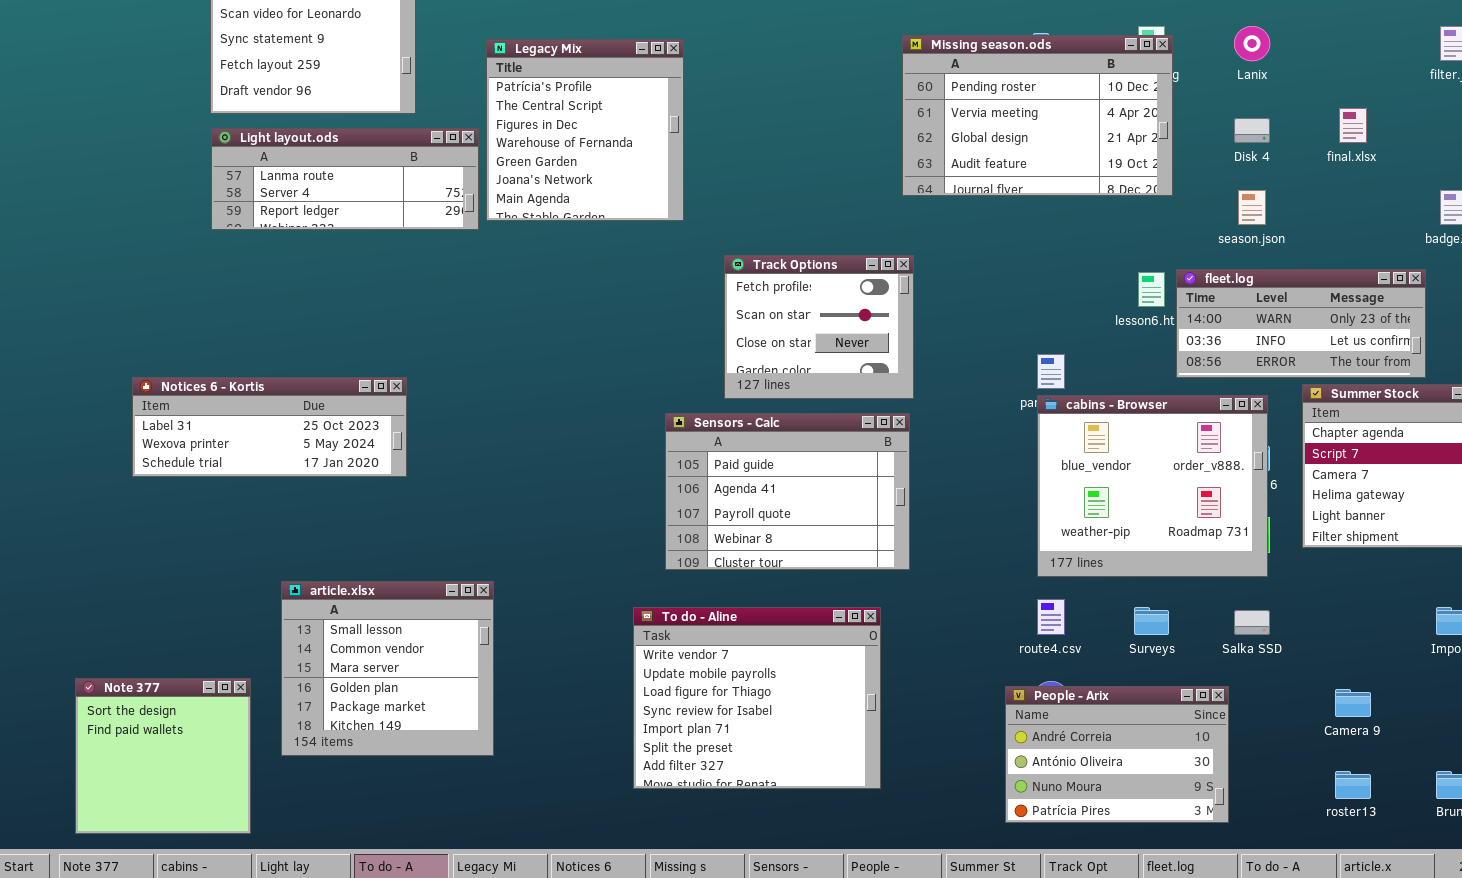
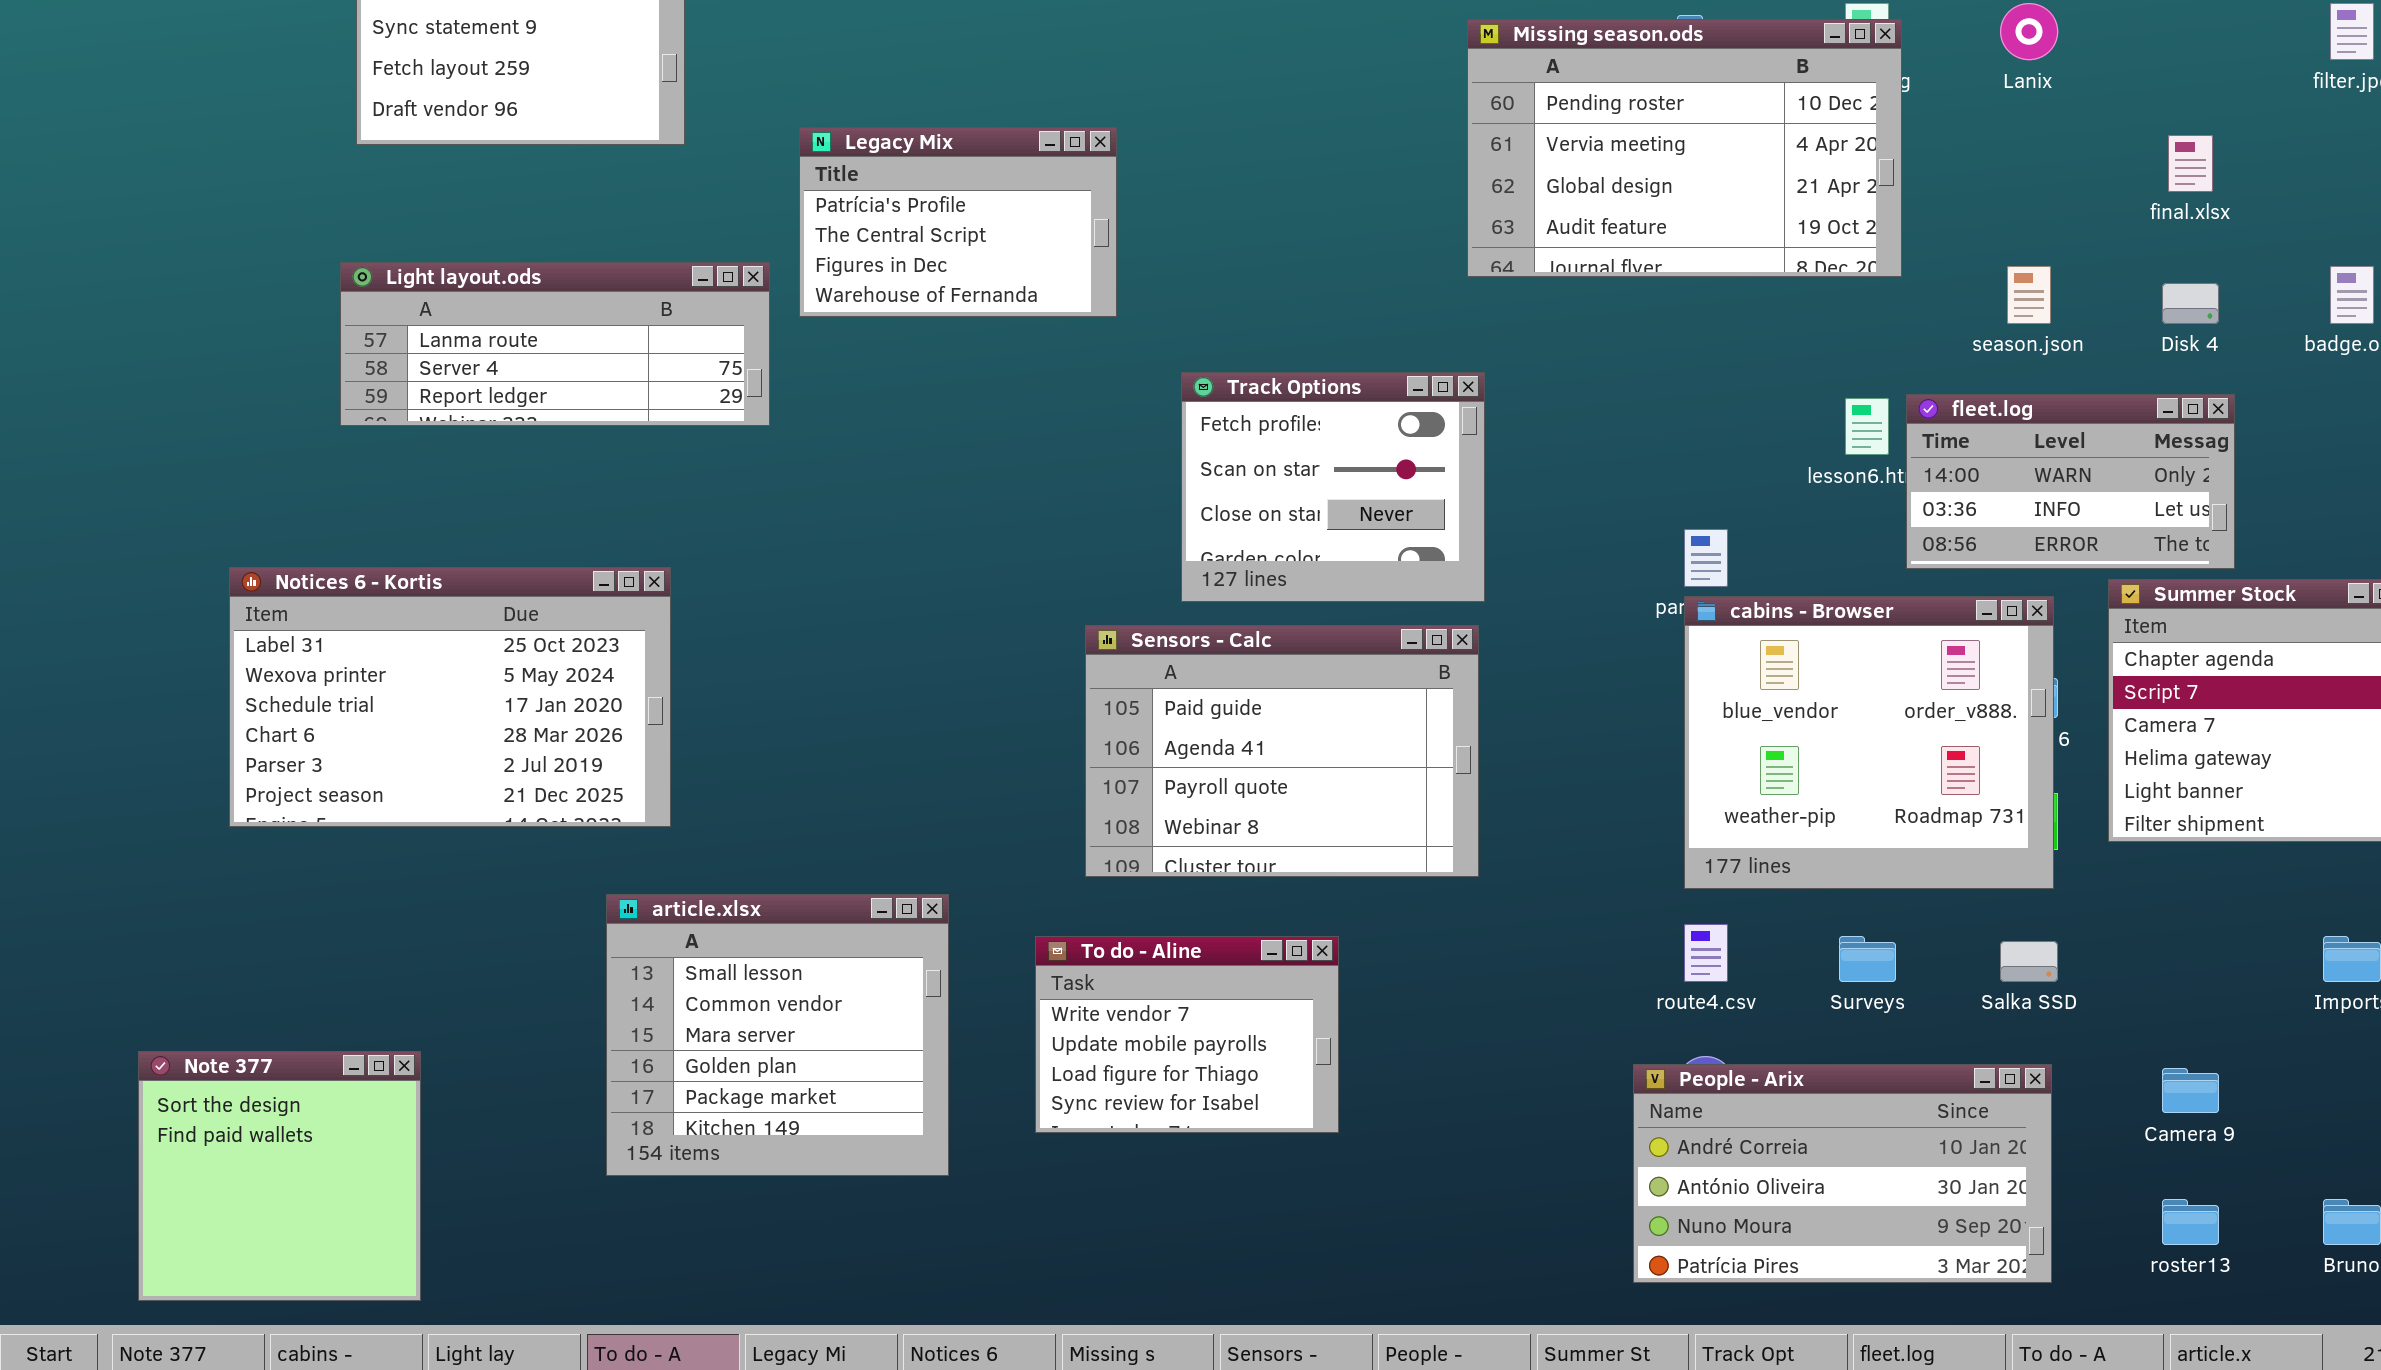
Legacy Mix: [486,39,684,221] -> [799,127,1117,317], resized
Disk 4: [1234,118,1270,143] -> [2162,283,2219,324], moved
Light layout.ods: [211,128,479,230] -> [340,262,770,426], moved
fleet.log: [1176,269,1426,378] -> [1906,394,2235,569], resized
Notices 6 - Kortis: [132,377,407,477] -> [229,567,671,827], resized
article.xlsx: [281,581,494,756] -> [606,894,949,1176], moved
To do - Aline: [633,607,881,789] -> [1035,936,1339,1133], resized
People - Arix: [1005,686,1229,823] -> [1633,1064,2052,1283], resized

